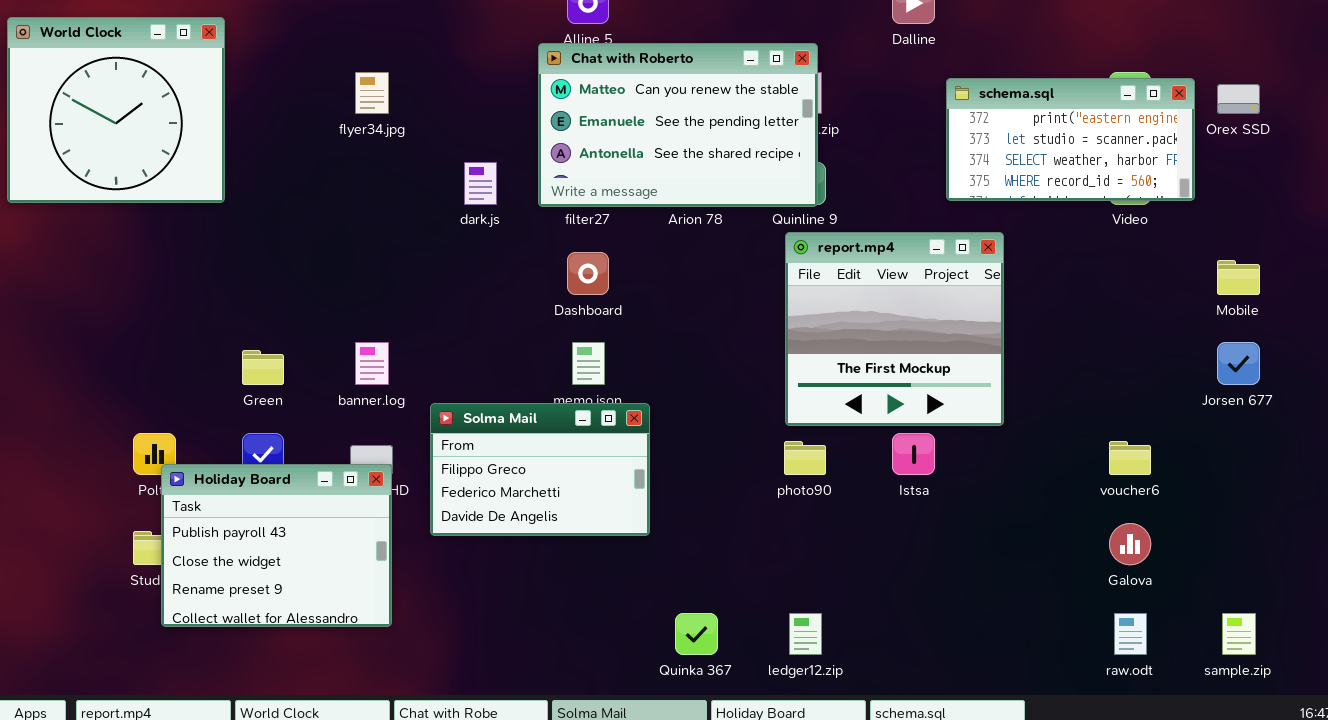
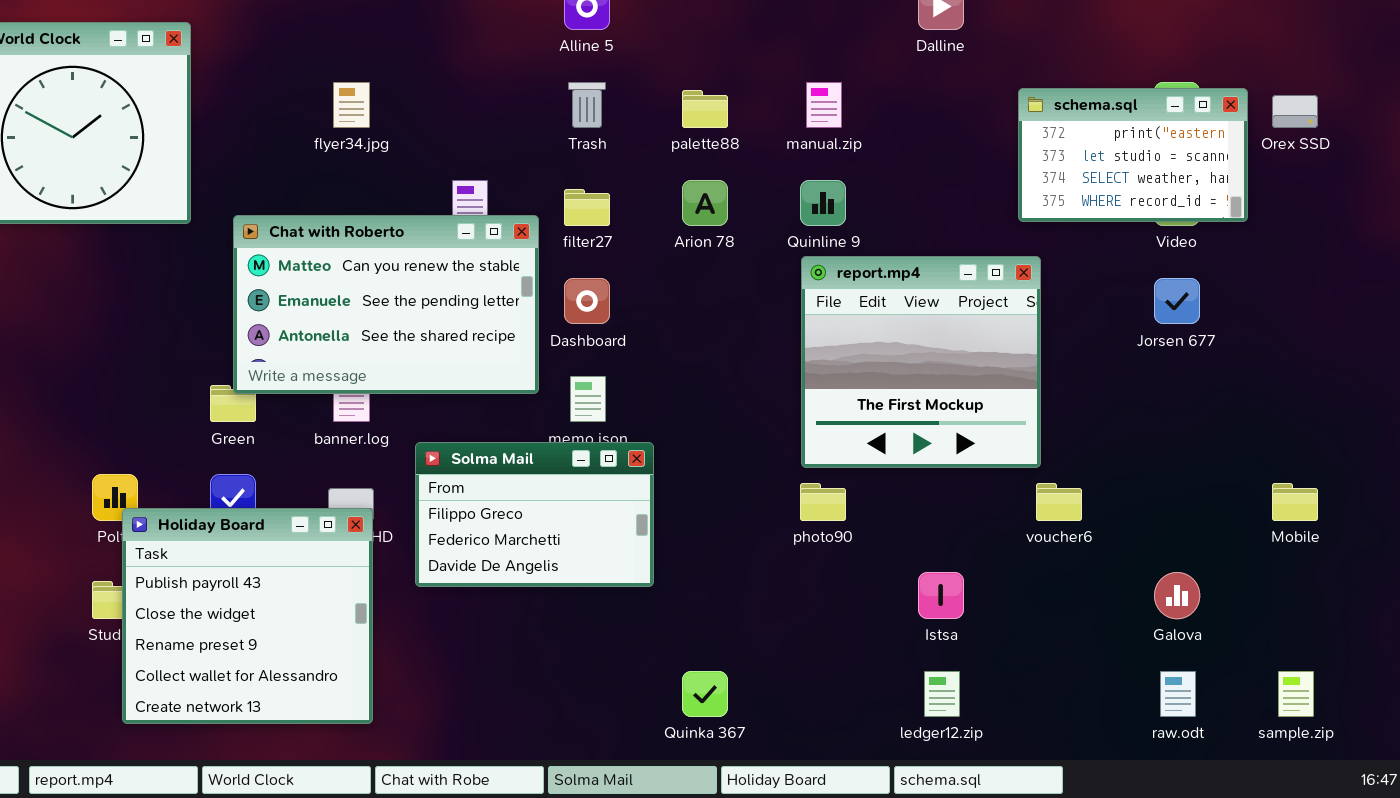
Chat with Roberto: [538,43,818,207] -> [233,215,539,394], moved
schema.sql: [946,78,1195,201] -> [1018,88,1248,222], resized
Mobile: [1217,260,1260,295] -> [1272,483,1318,521], moved
Jorsen 677: [1217,342,1260,385] -> [1154,278,1200,324], moved
Istsa: [892,433,935,475] -> [918,572,964,619], moved
voucher6: [1109,441,1151,475] -> [1036,483,1082,521], moved
Holiday Board: [161,464,392,627] -> [122,508,373,724], resized
ledger12.zip: [789,613,822,655] -> [924,671,960,717], moved

